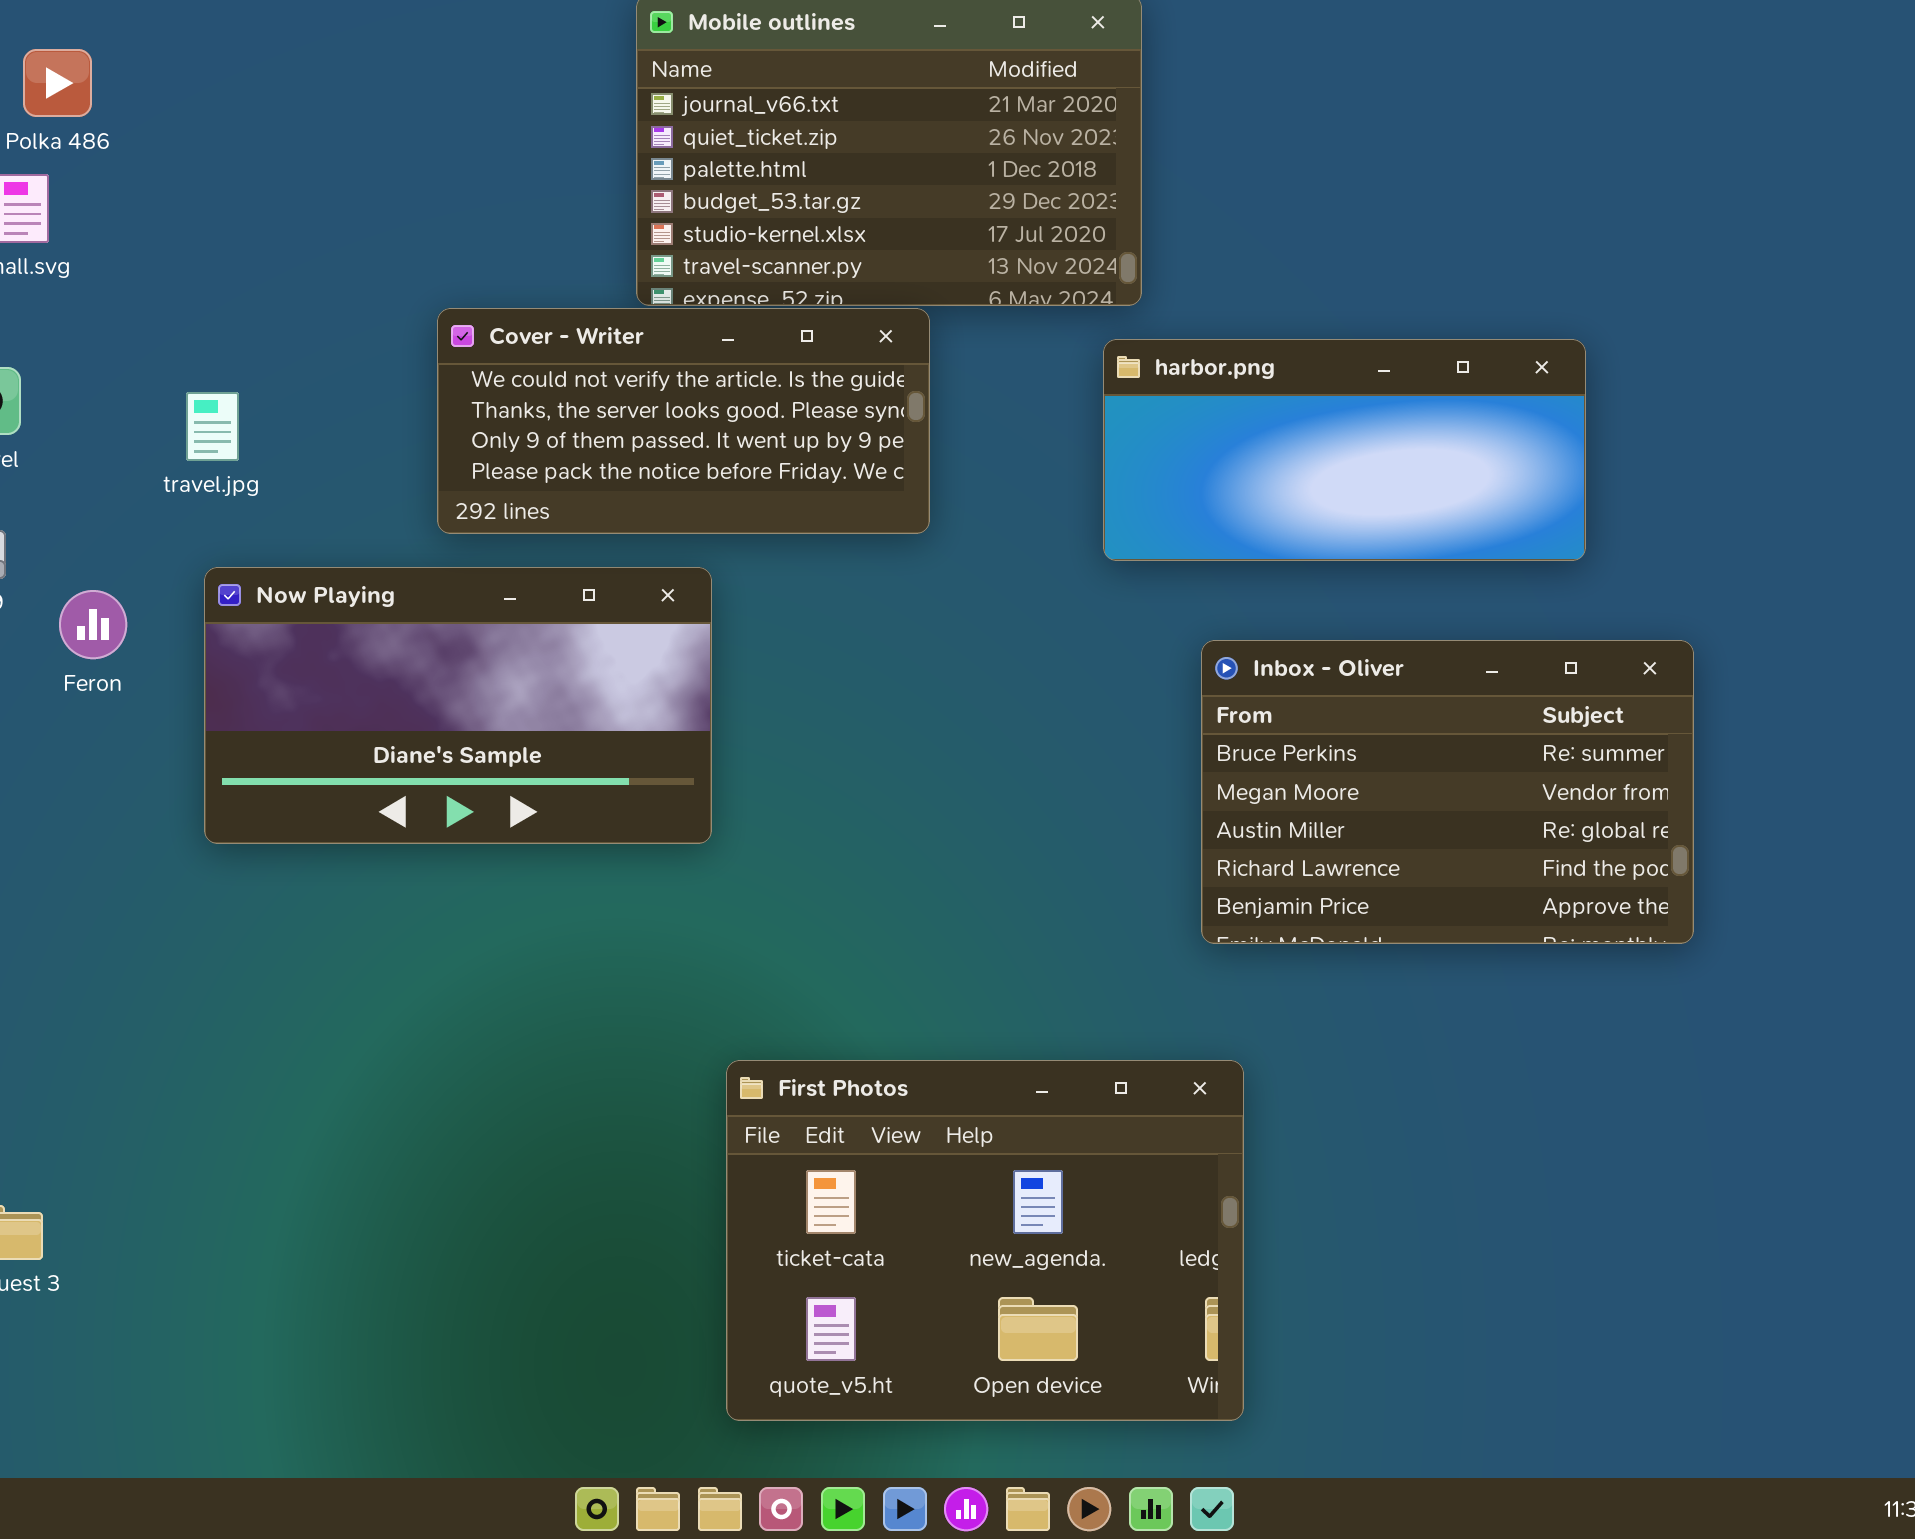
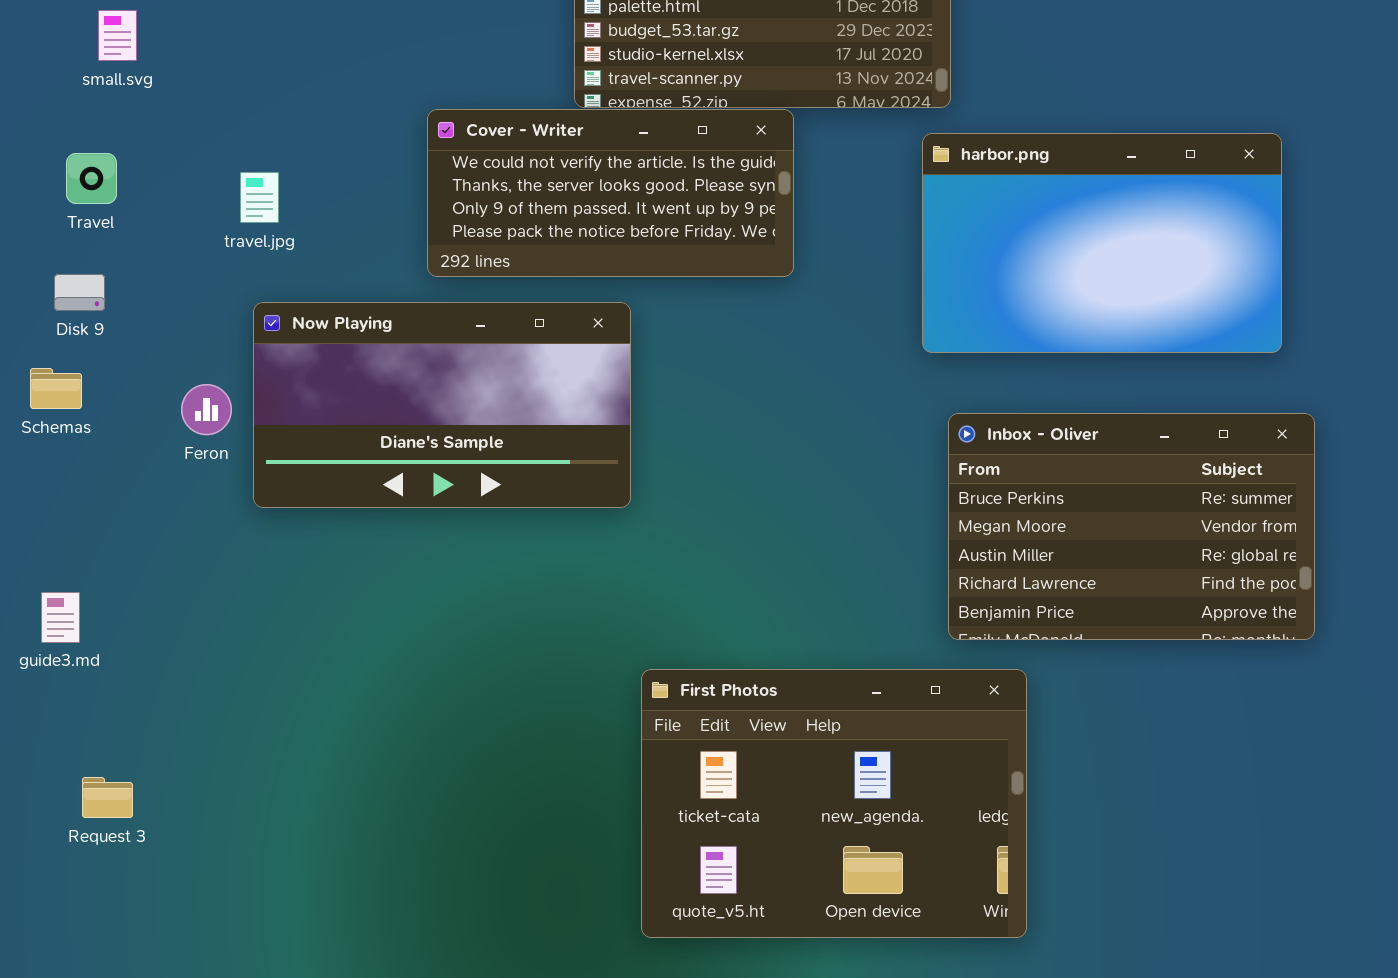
harbor.png: [1103,339,1586,561] -> [922,133,1282,353], resized
Feron: [59,590,127,659] -> [181,384,232,435], moved
Inbox - Oliver: [1201,640,1694,944] -> [948,413,1315,640], moved

